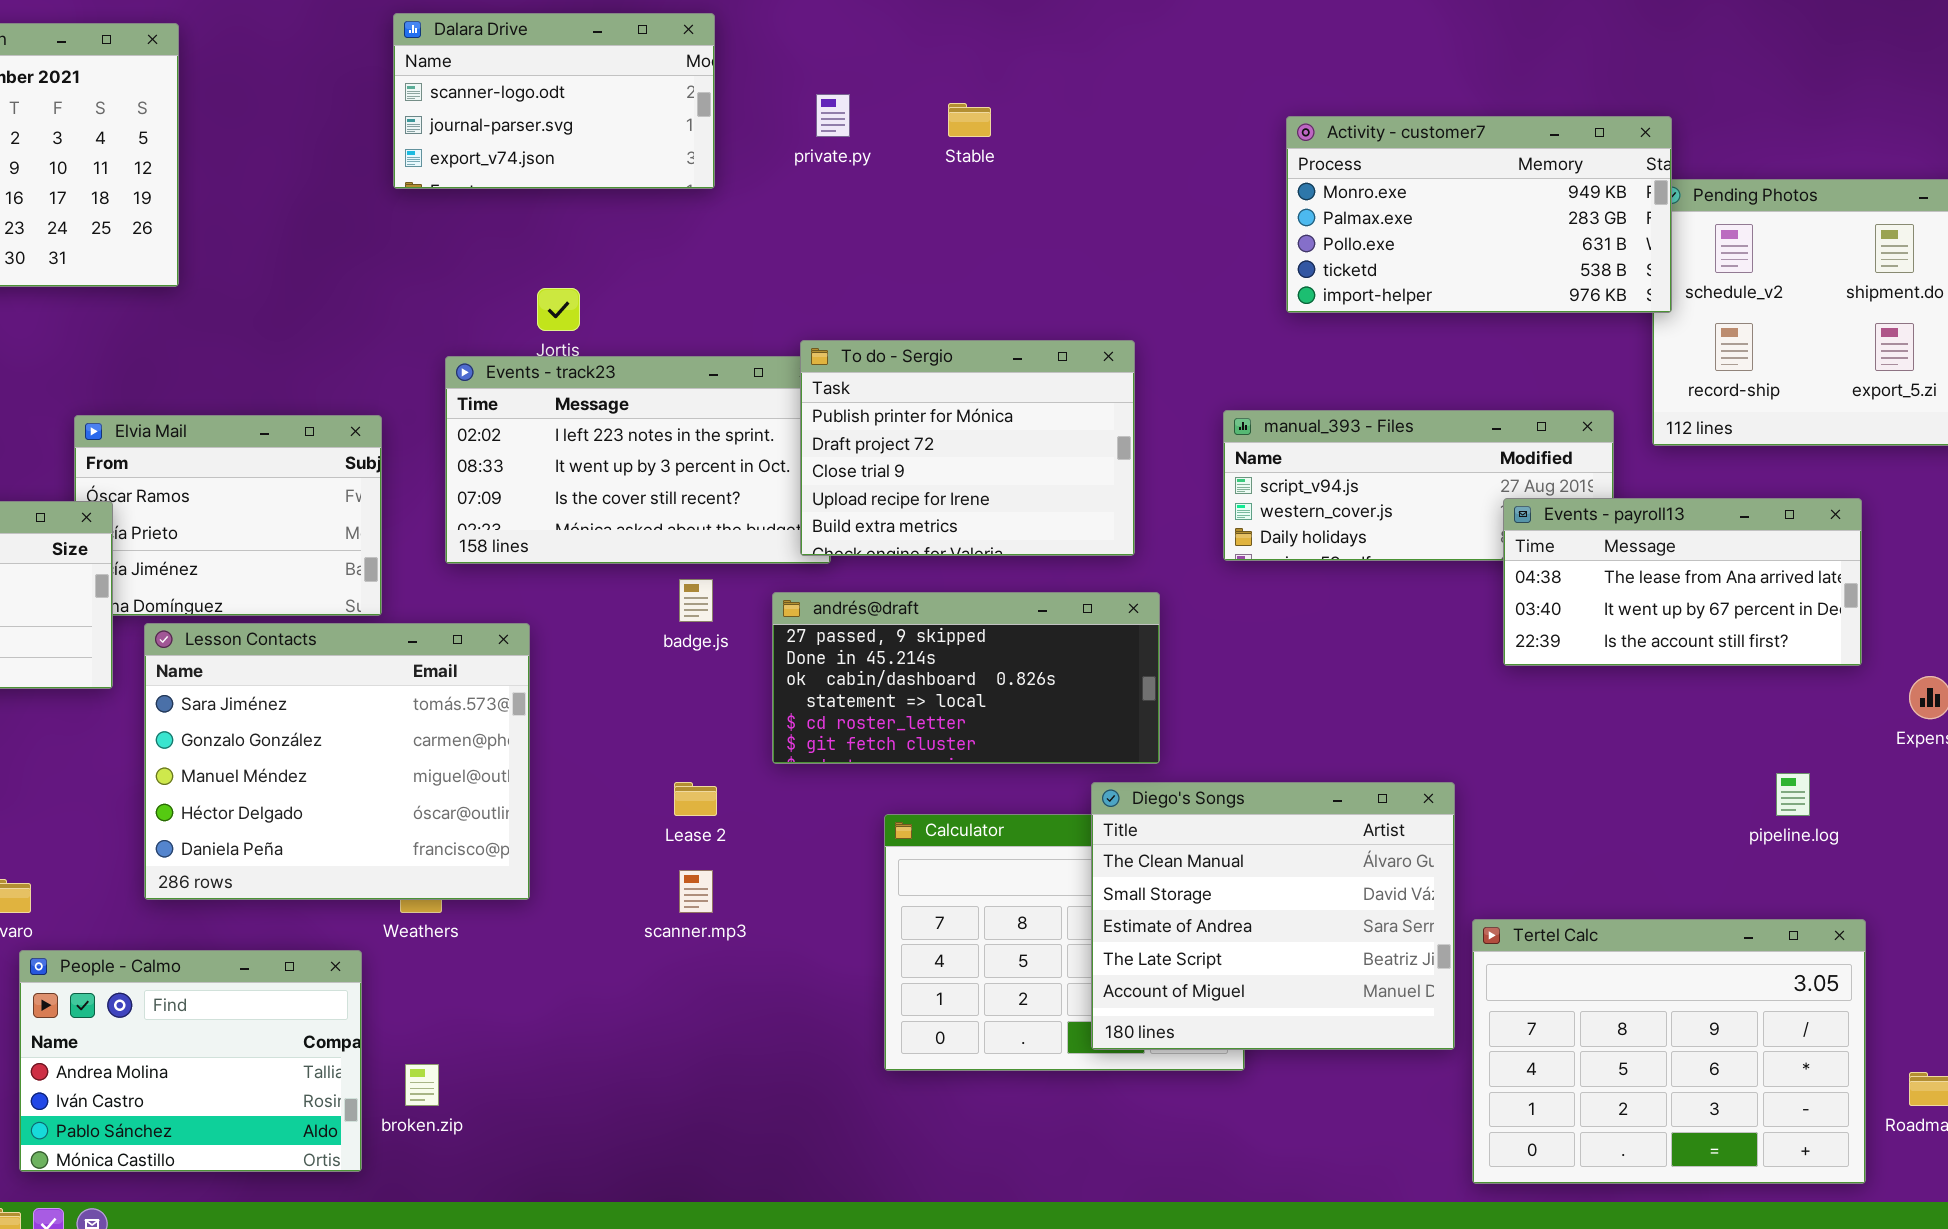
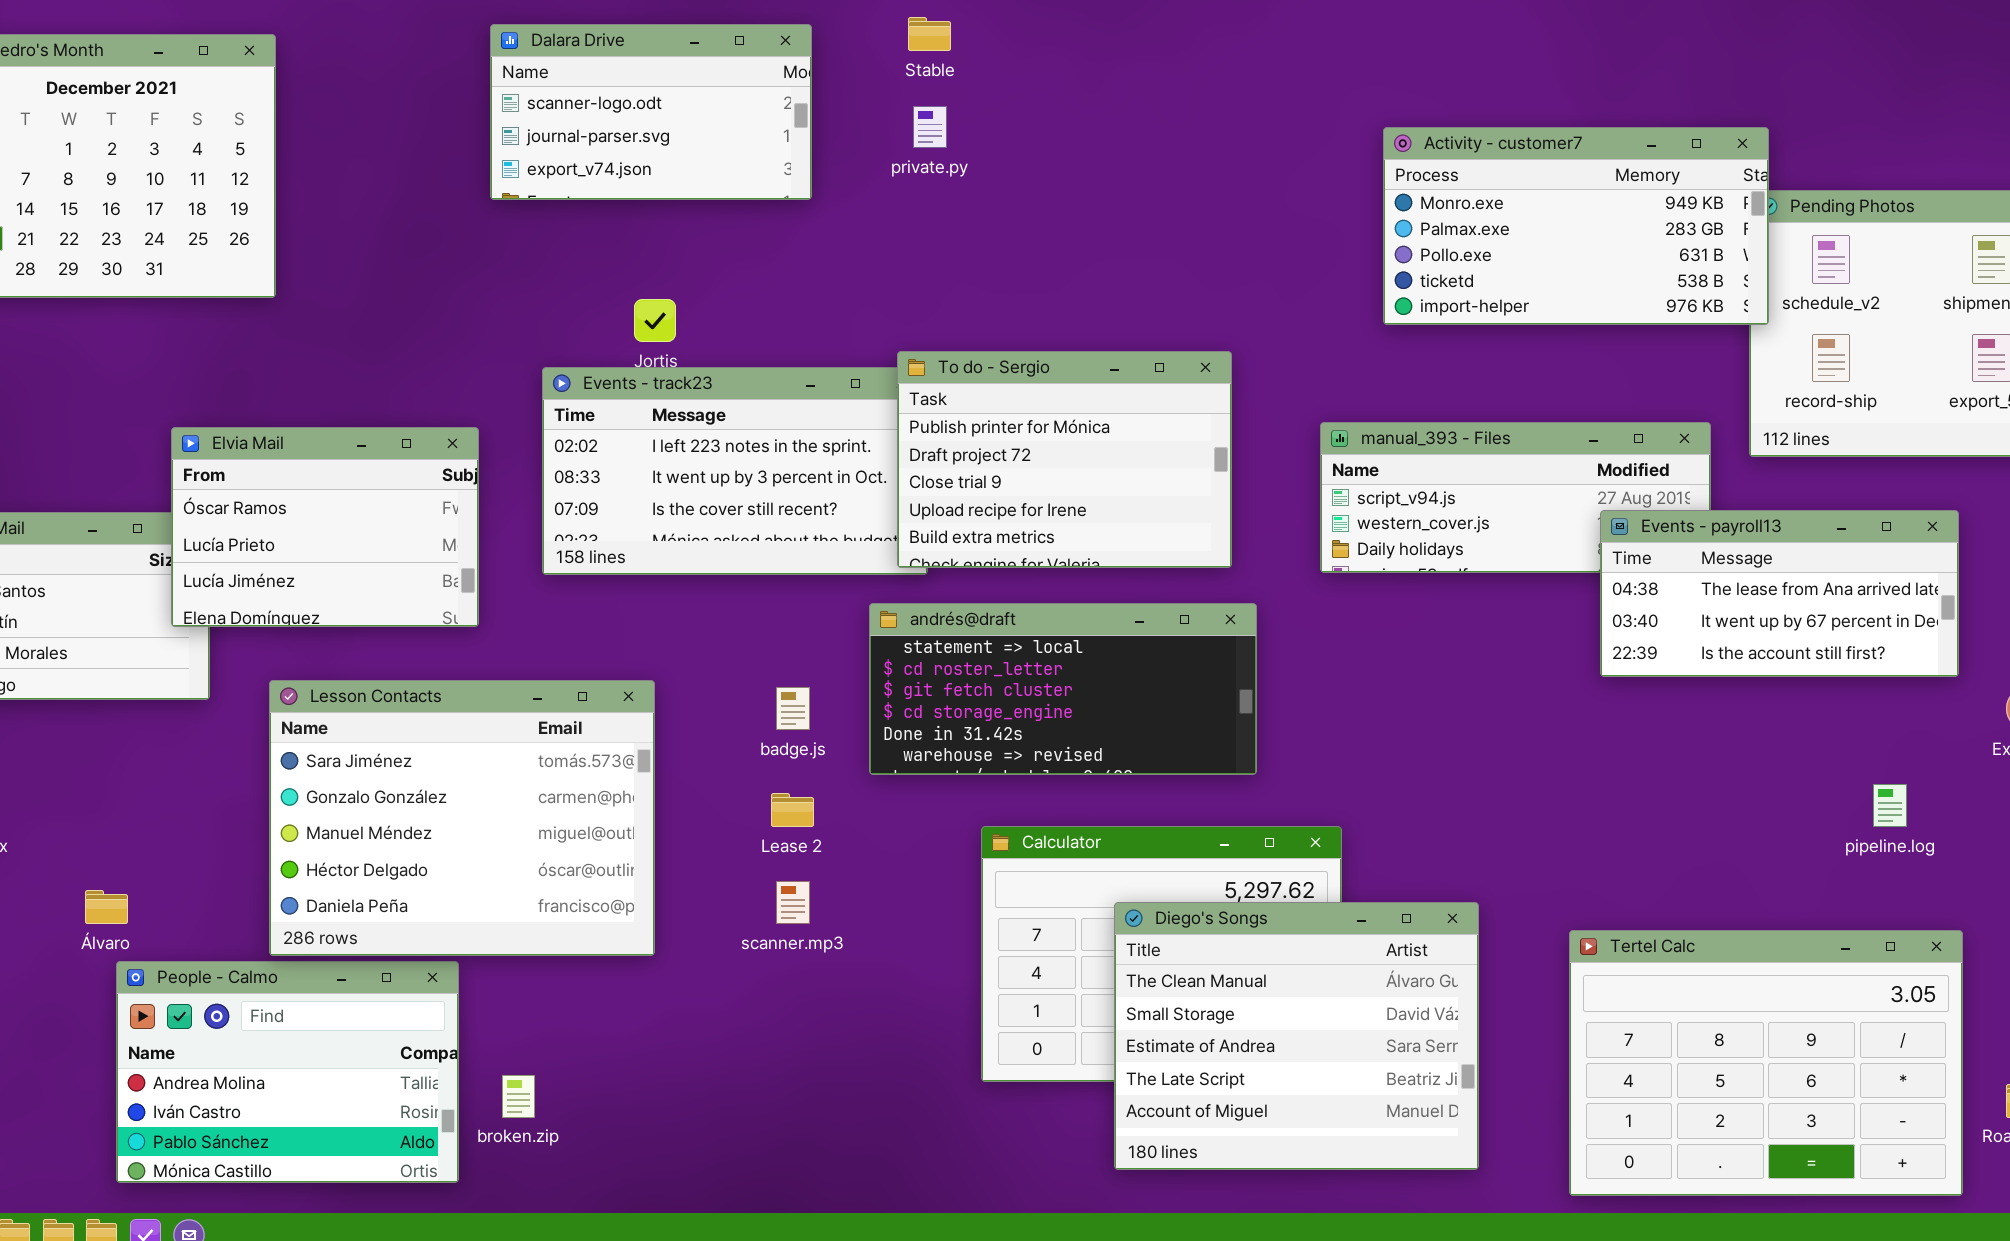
Stable: [948,103,991,137] -> [908,17,951,51], moved
Elvia Mail: [74,415,382,616] -> [171,427,479,627], raised
badge.js: [679,579,713,622] -> [776,687,810,730], moved
andrés@draft: [772,592,1160,764] -> [869,603,1257,775], scrolled down 3 rows
Lesson Contacts: [144,623,530,900] -> [269,680,655,956], moved
Diego's Songs: [1091,782,1455,1050] -> [1114,902,1479,1170], moved

